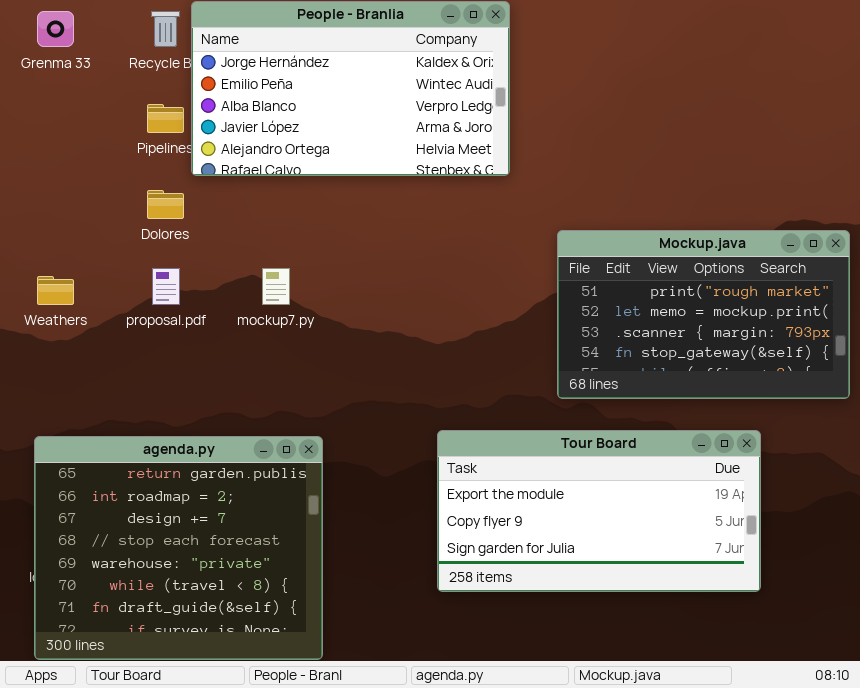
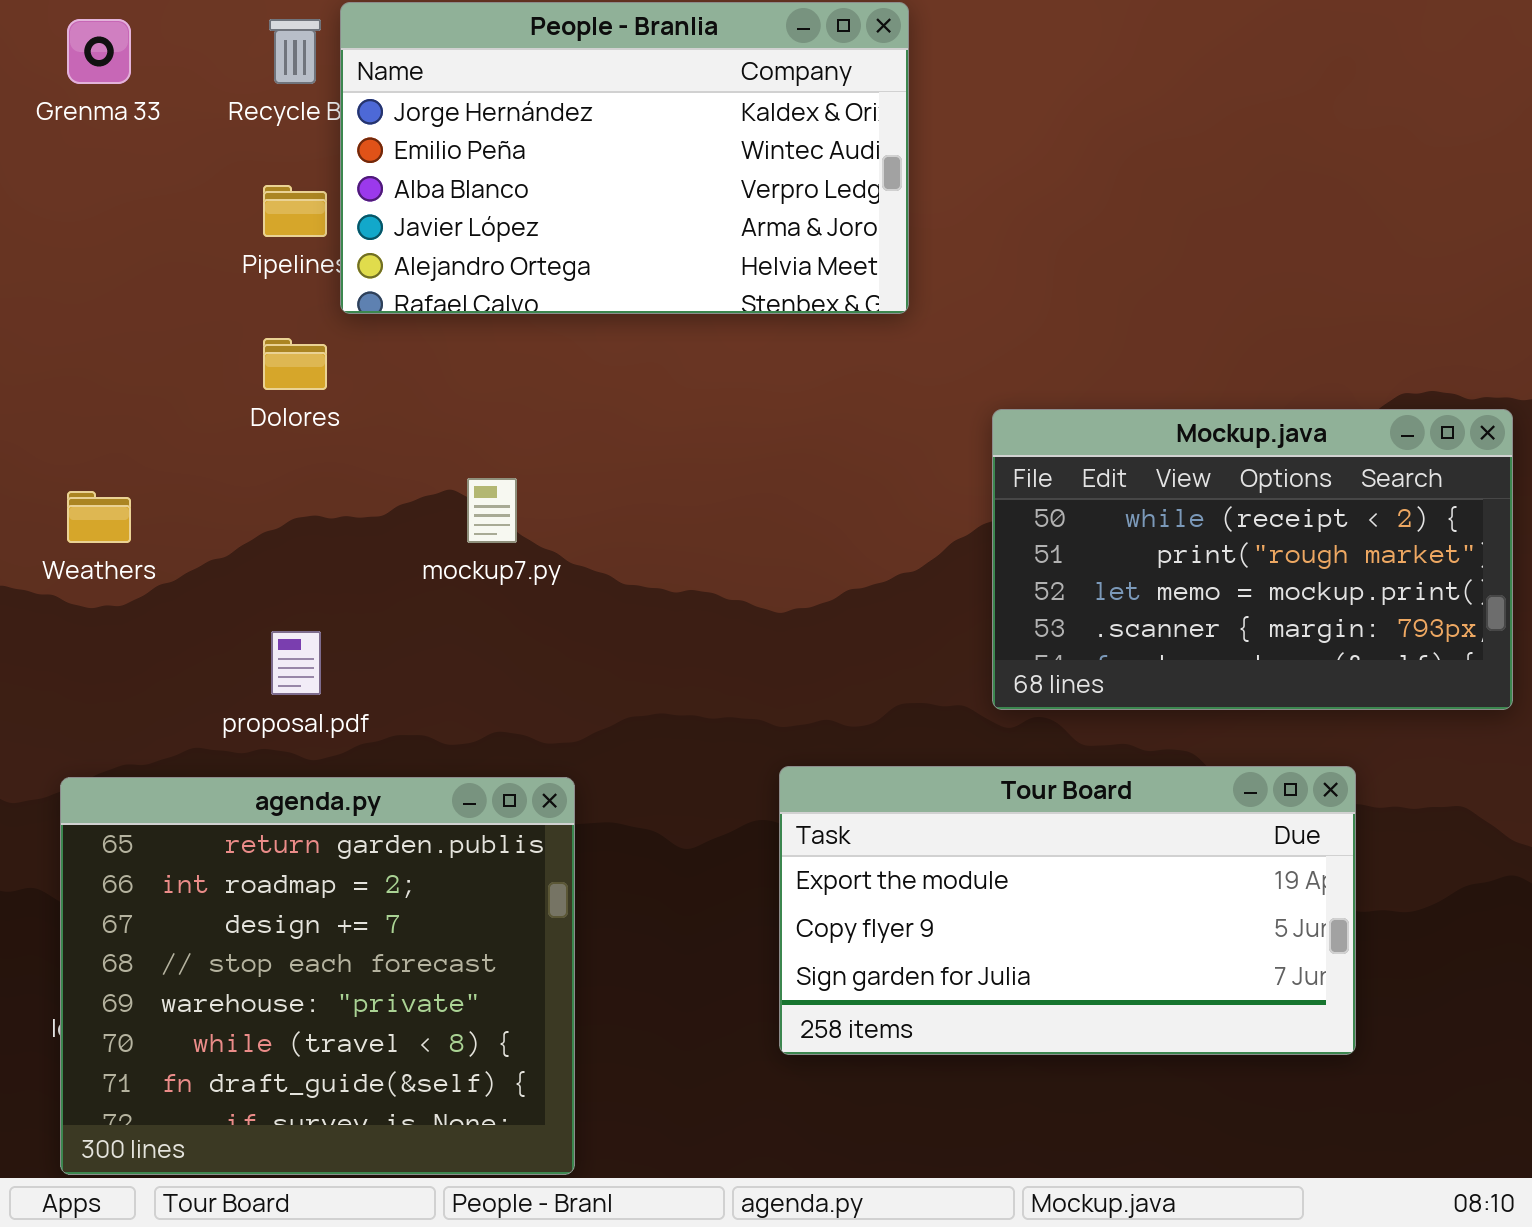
Mockup.java: [557,230,850,399] -> [992,409,1513,710], scrolled up 1 row
proposal.pdf: [152,268,180,305] -> [271,631,321,695], moved

